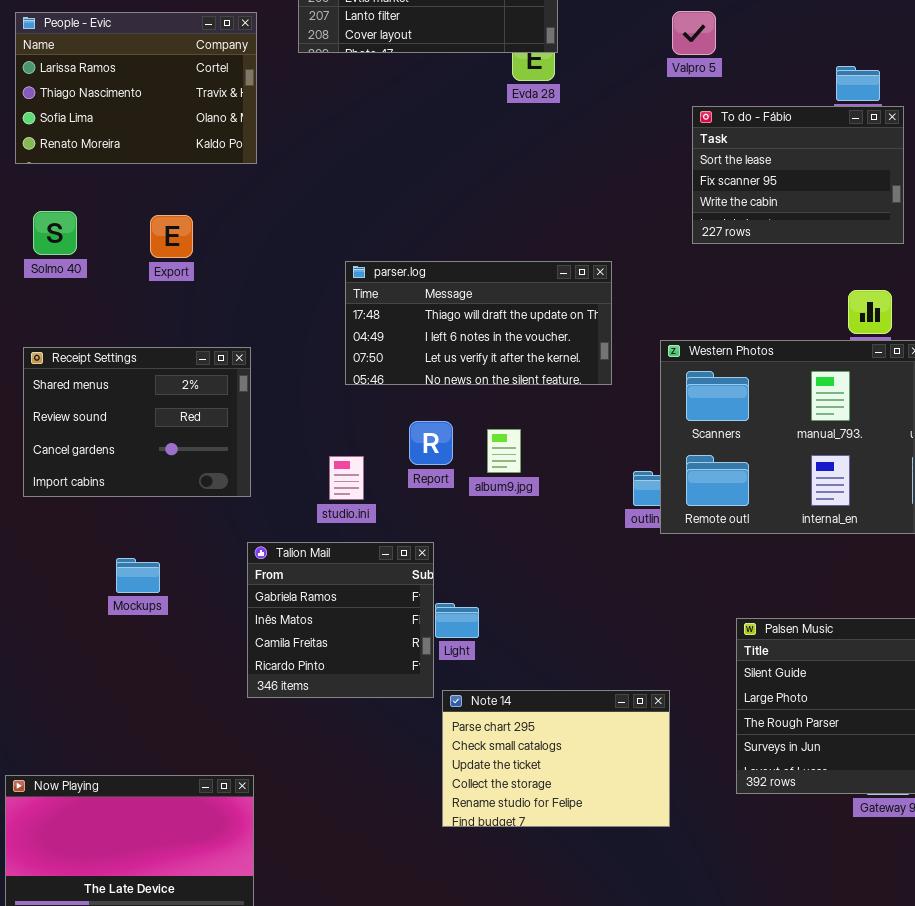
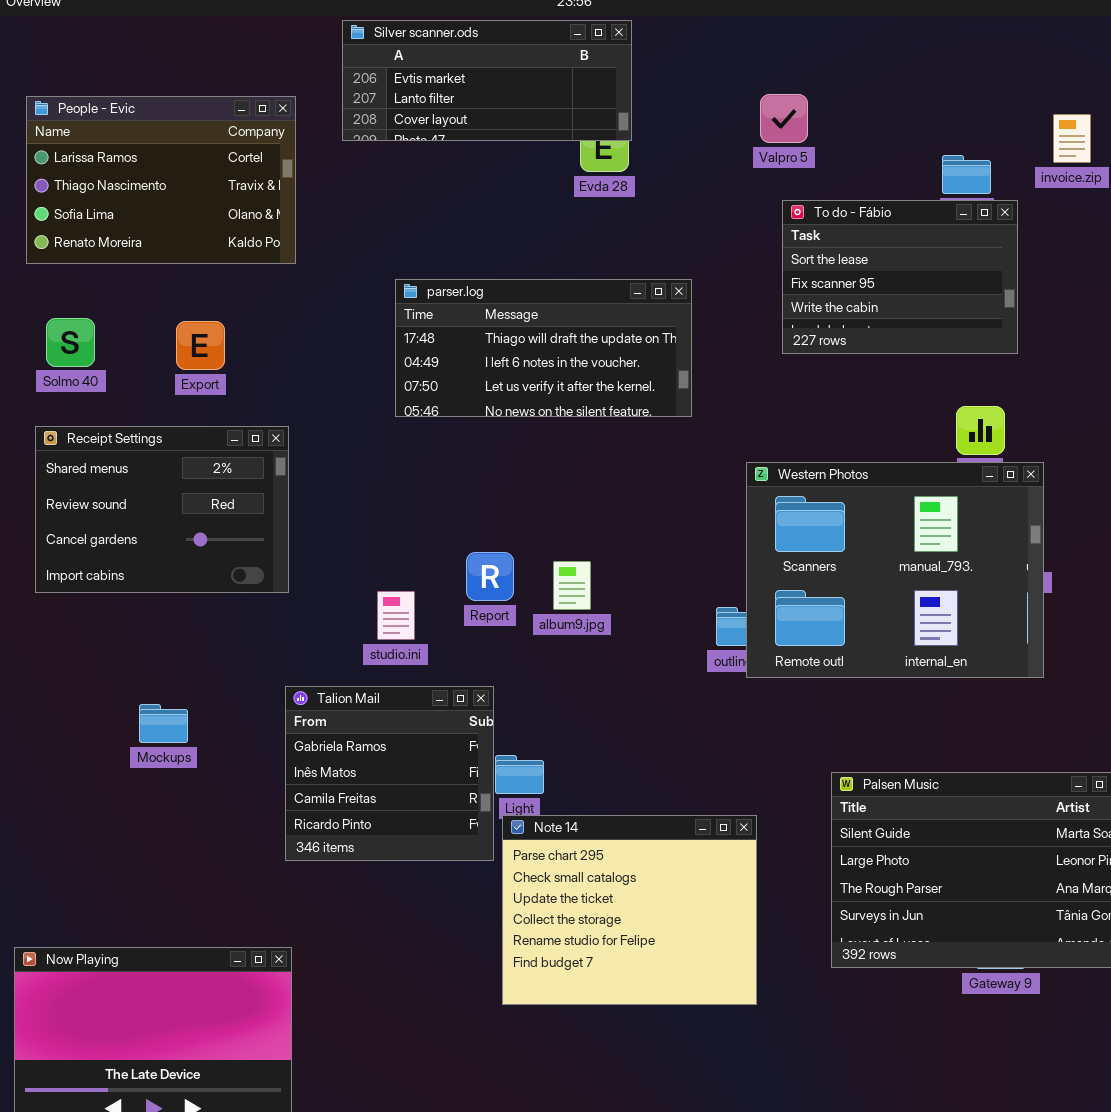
parser.log: [345,261,612,385] -> [395,279,692,417], moved
Receipt Settings: [23,347,251,497] -> [35,426,289,593], moved
Note 14: [442,690,670,827] -> [502,815,757,1005], resized

